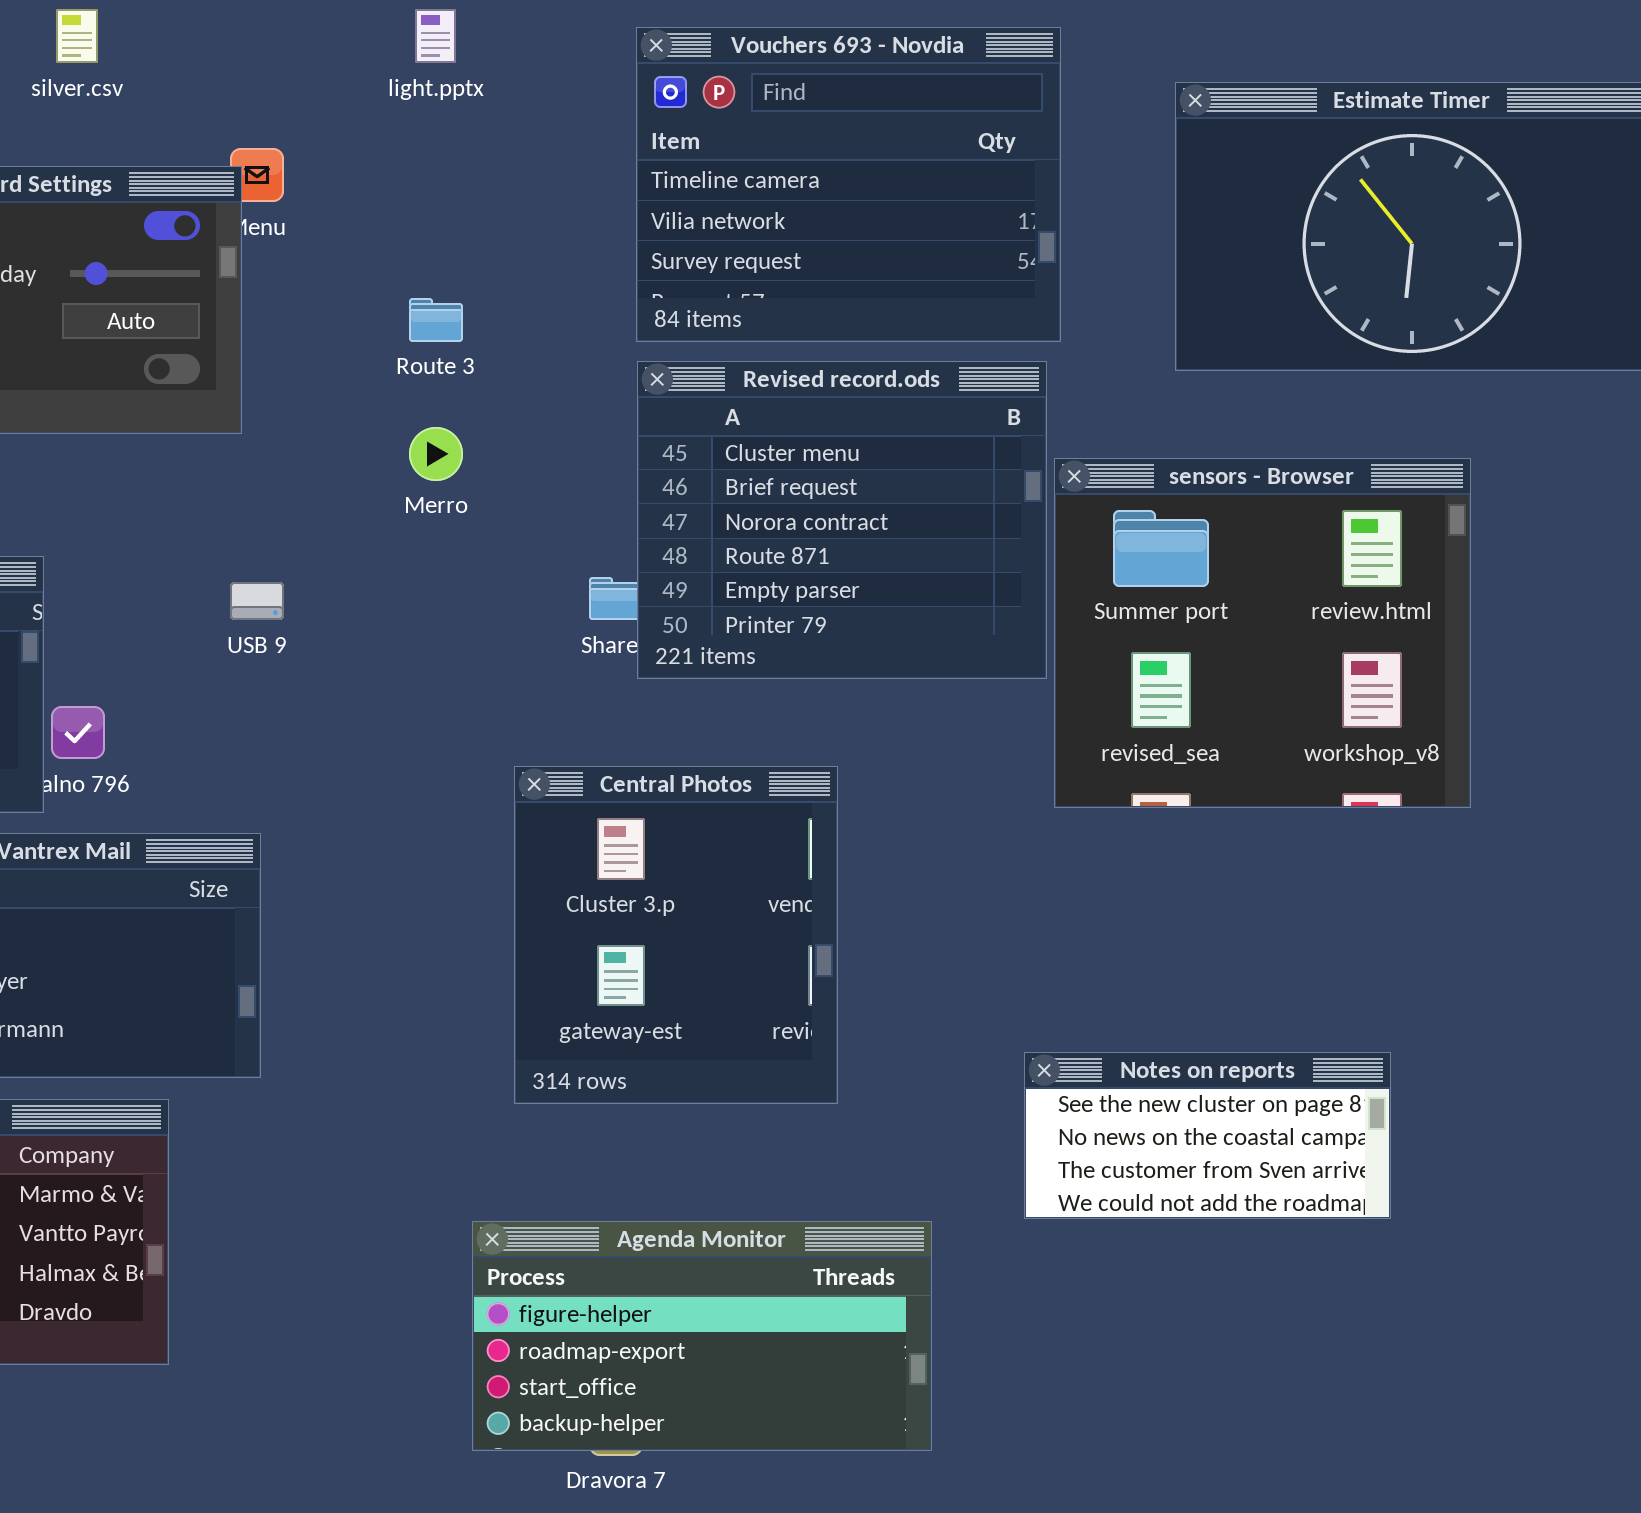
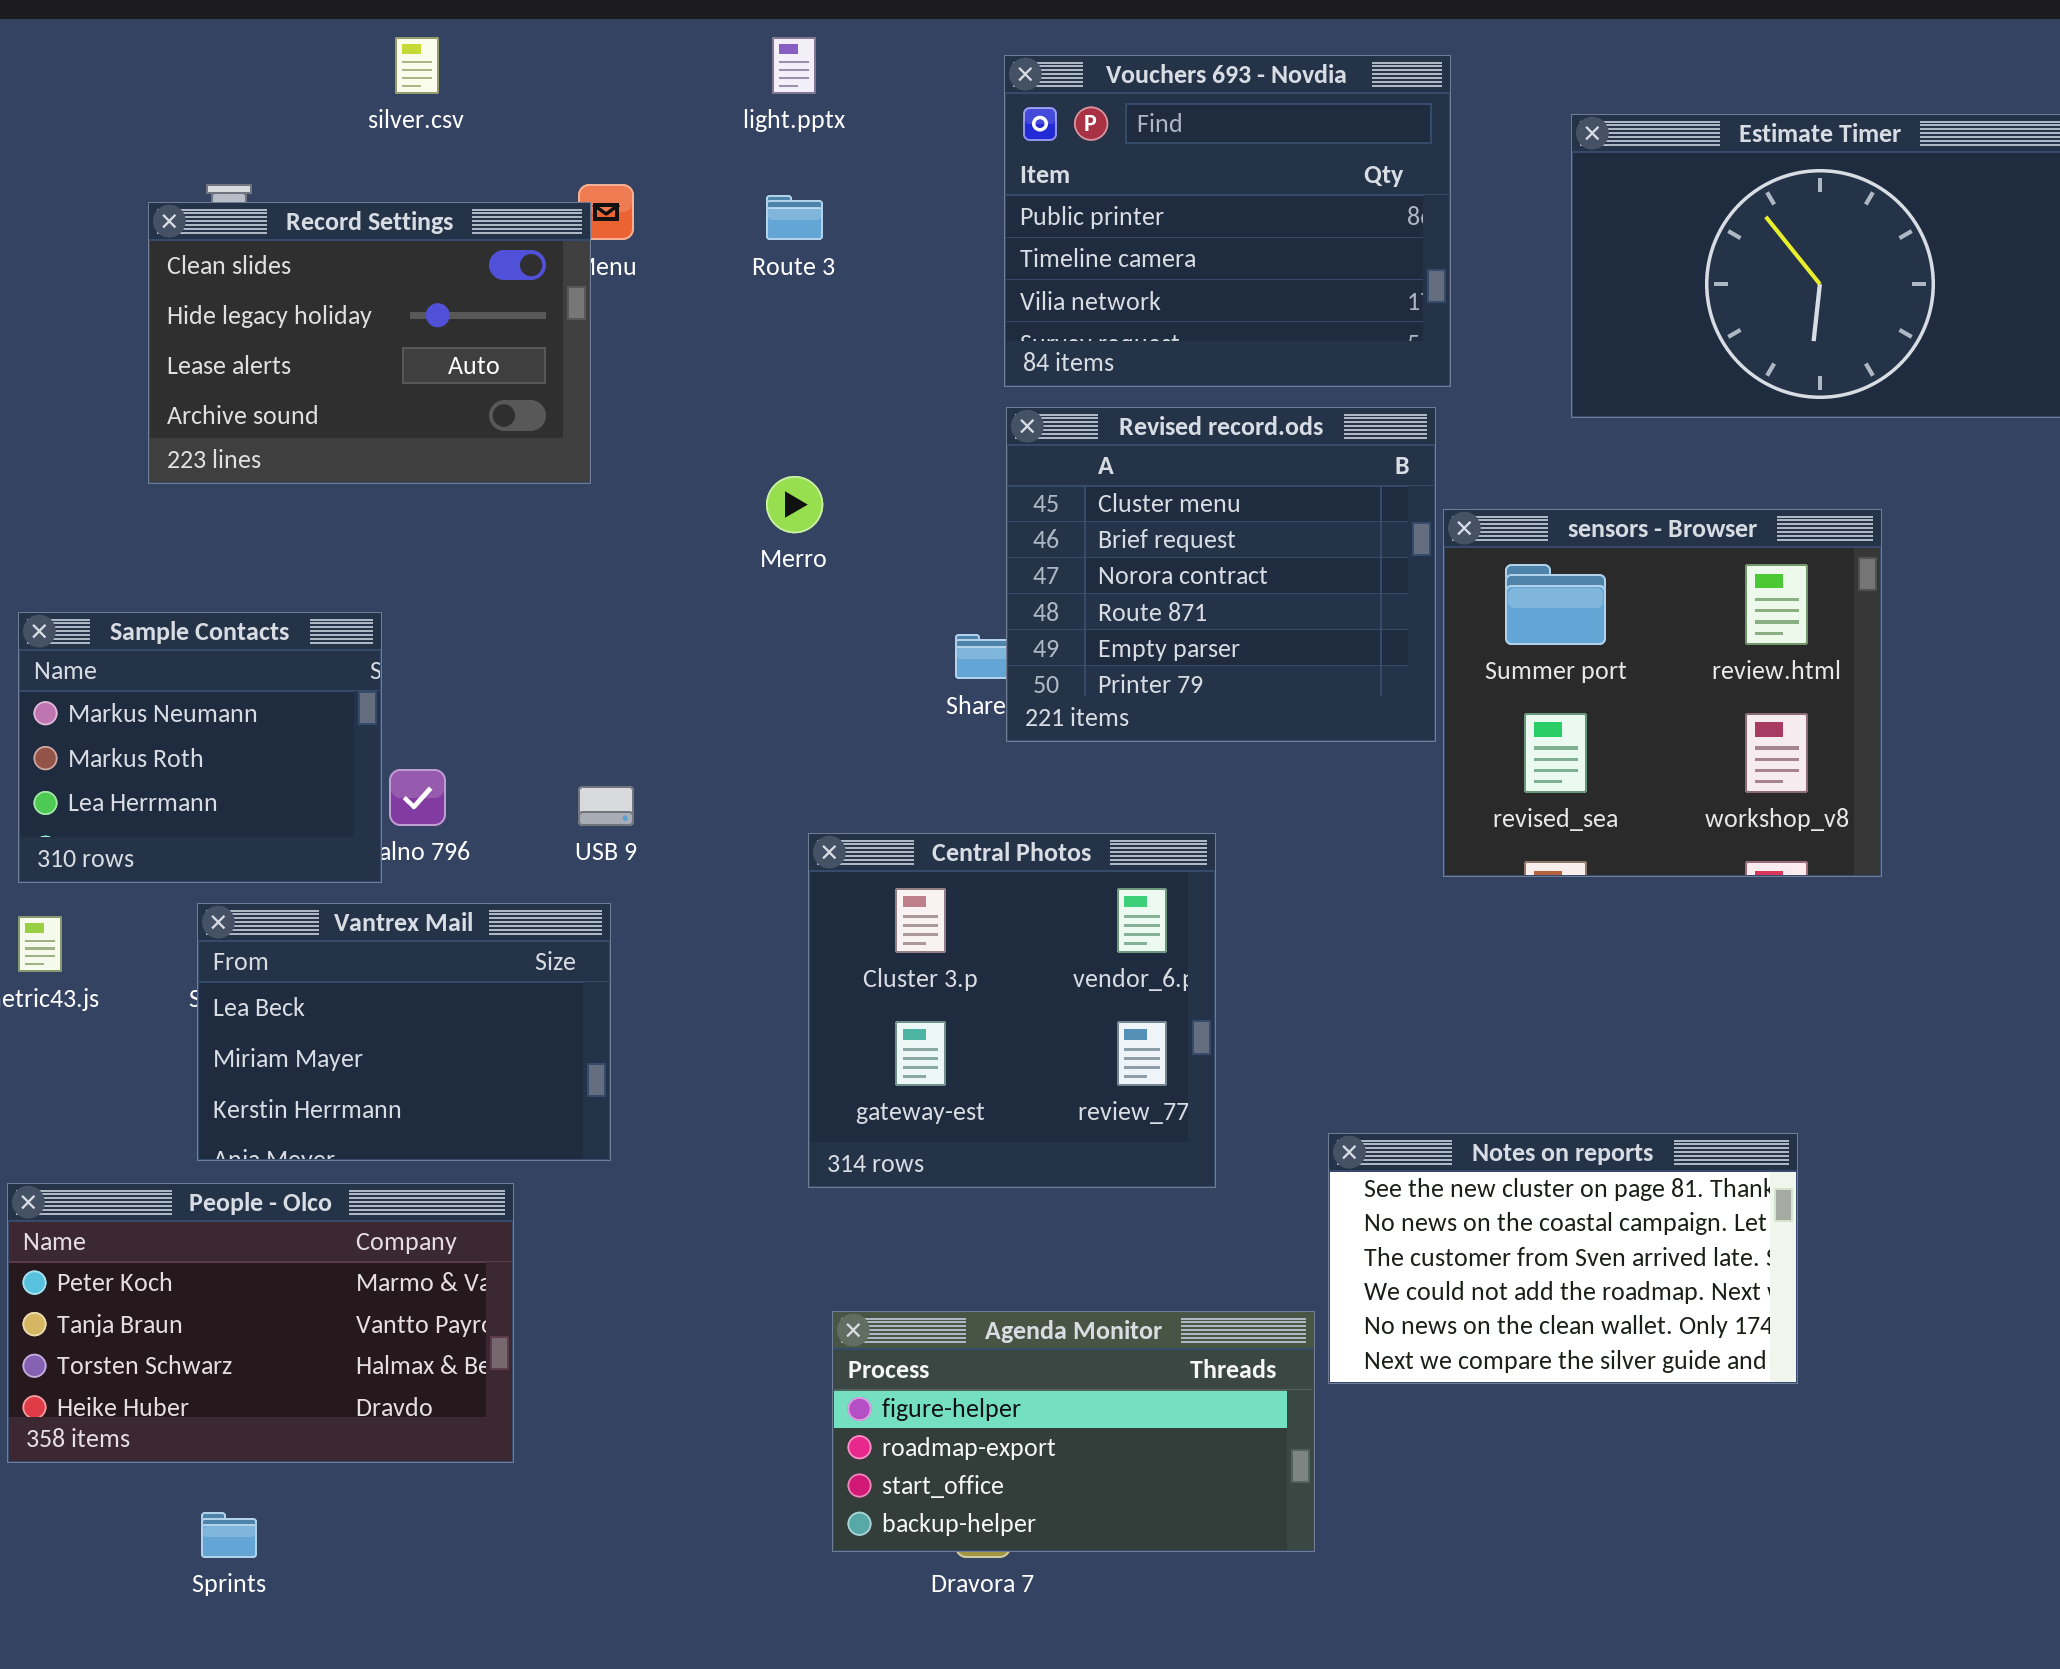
Vouchers 693 - Novdia: [636,27,1061,342] -> [1004,55,1451,387], scrolled up 1 row
Route 3: [409,298,463,342] -> [766,195,823,240], moved
USB 9: [230,582,284,620] -> [578,786,634,826], moved
Central Photos: [514,766,838,1104] -> [808,833,1216,1188], resized
Notes on reports: [1024,1052,1391,1219] -> [1328,1133,1798,1384], resized

